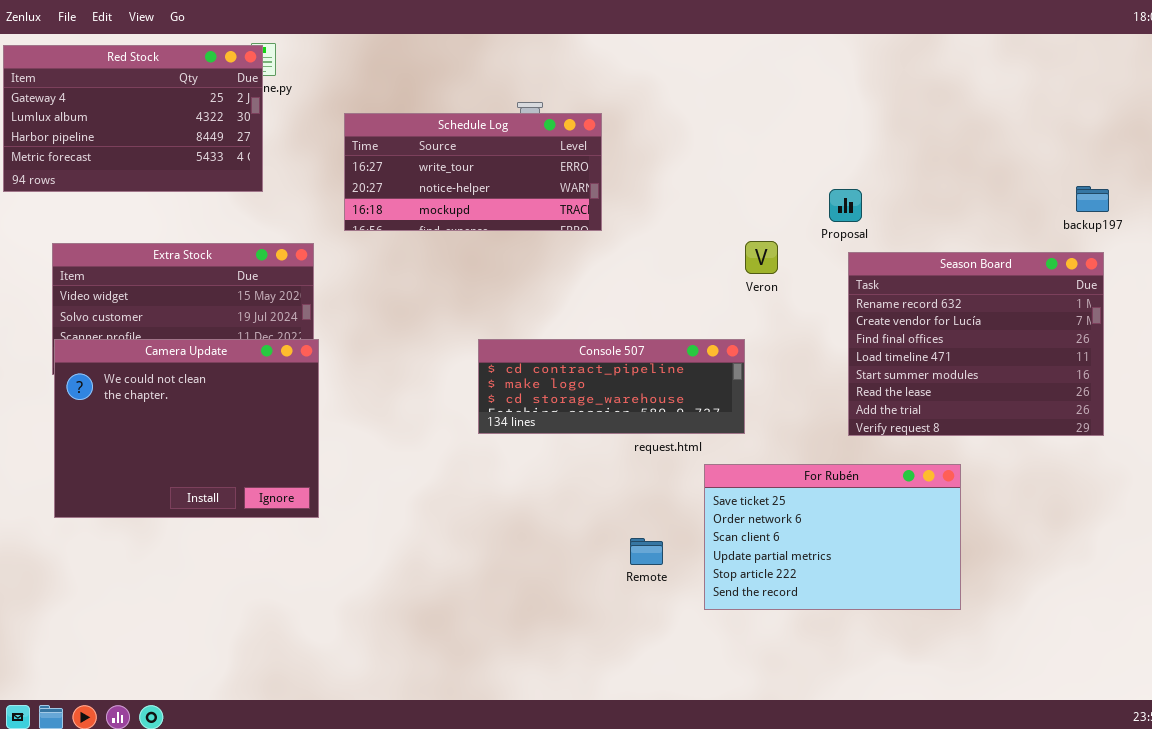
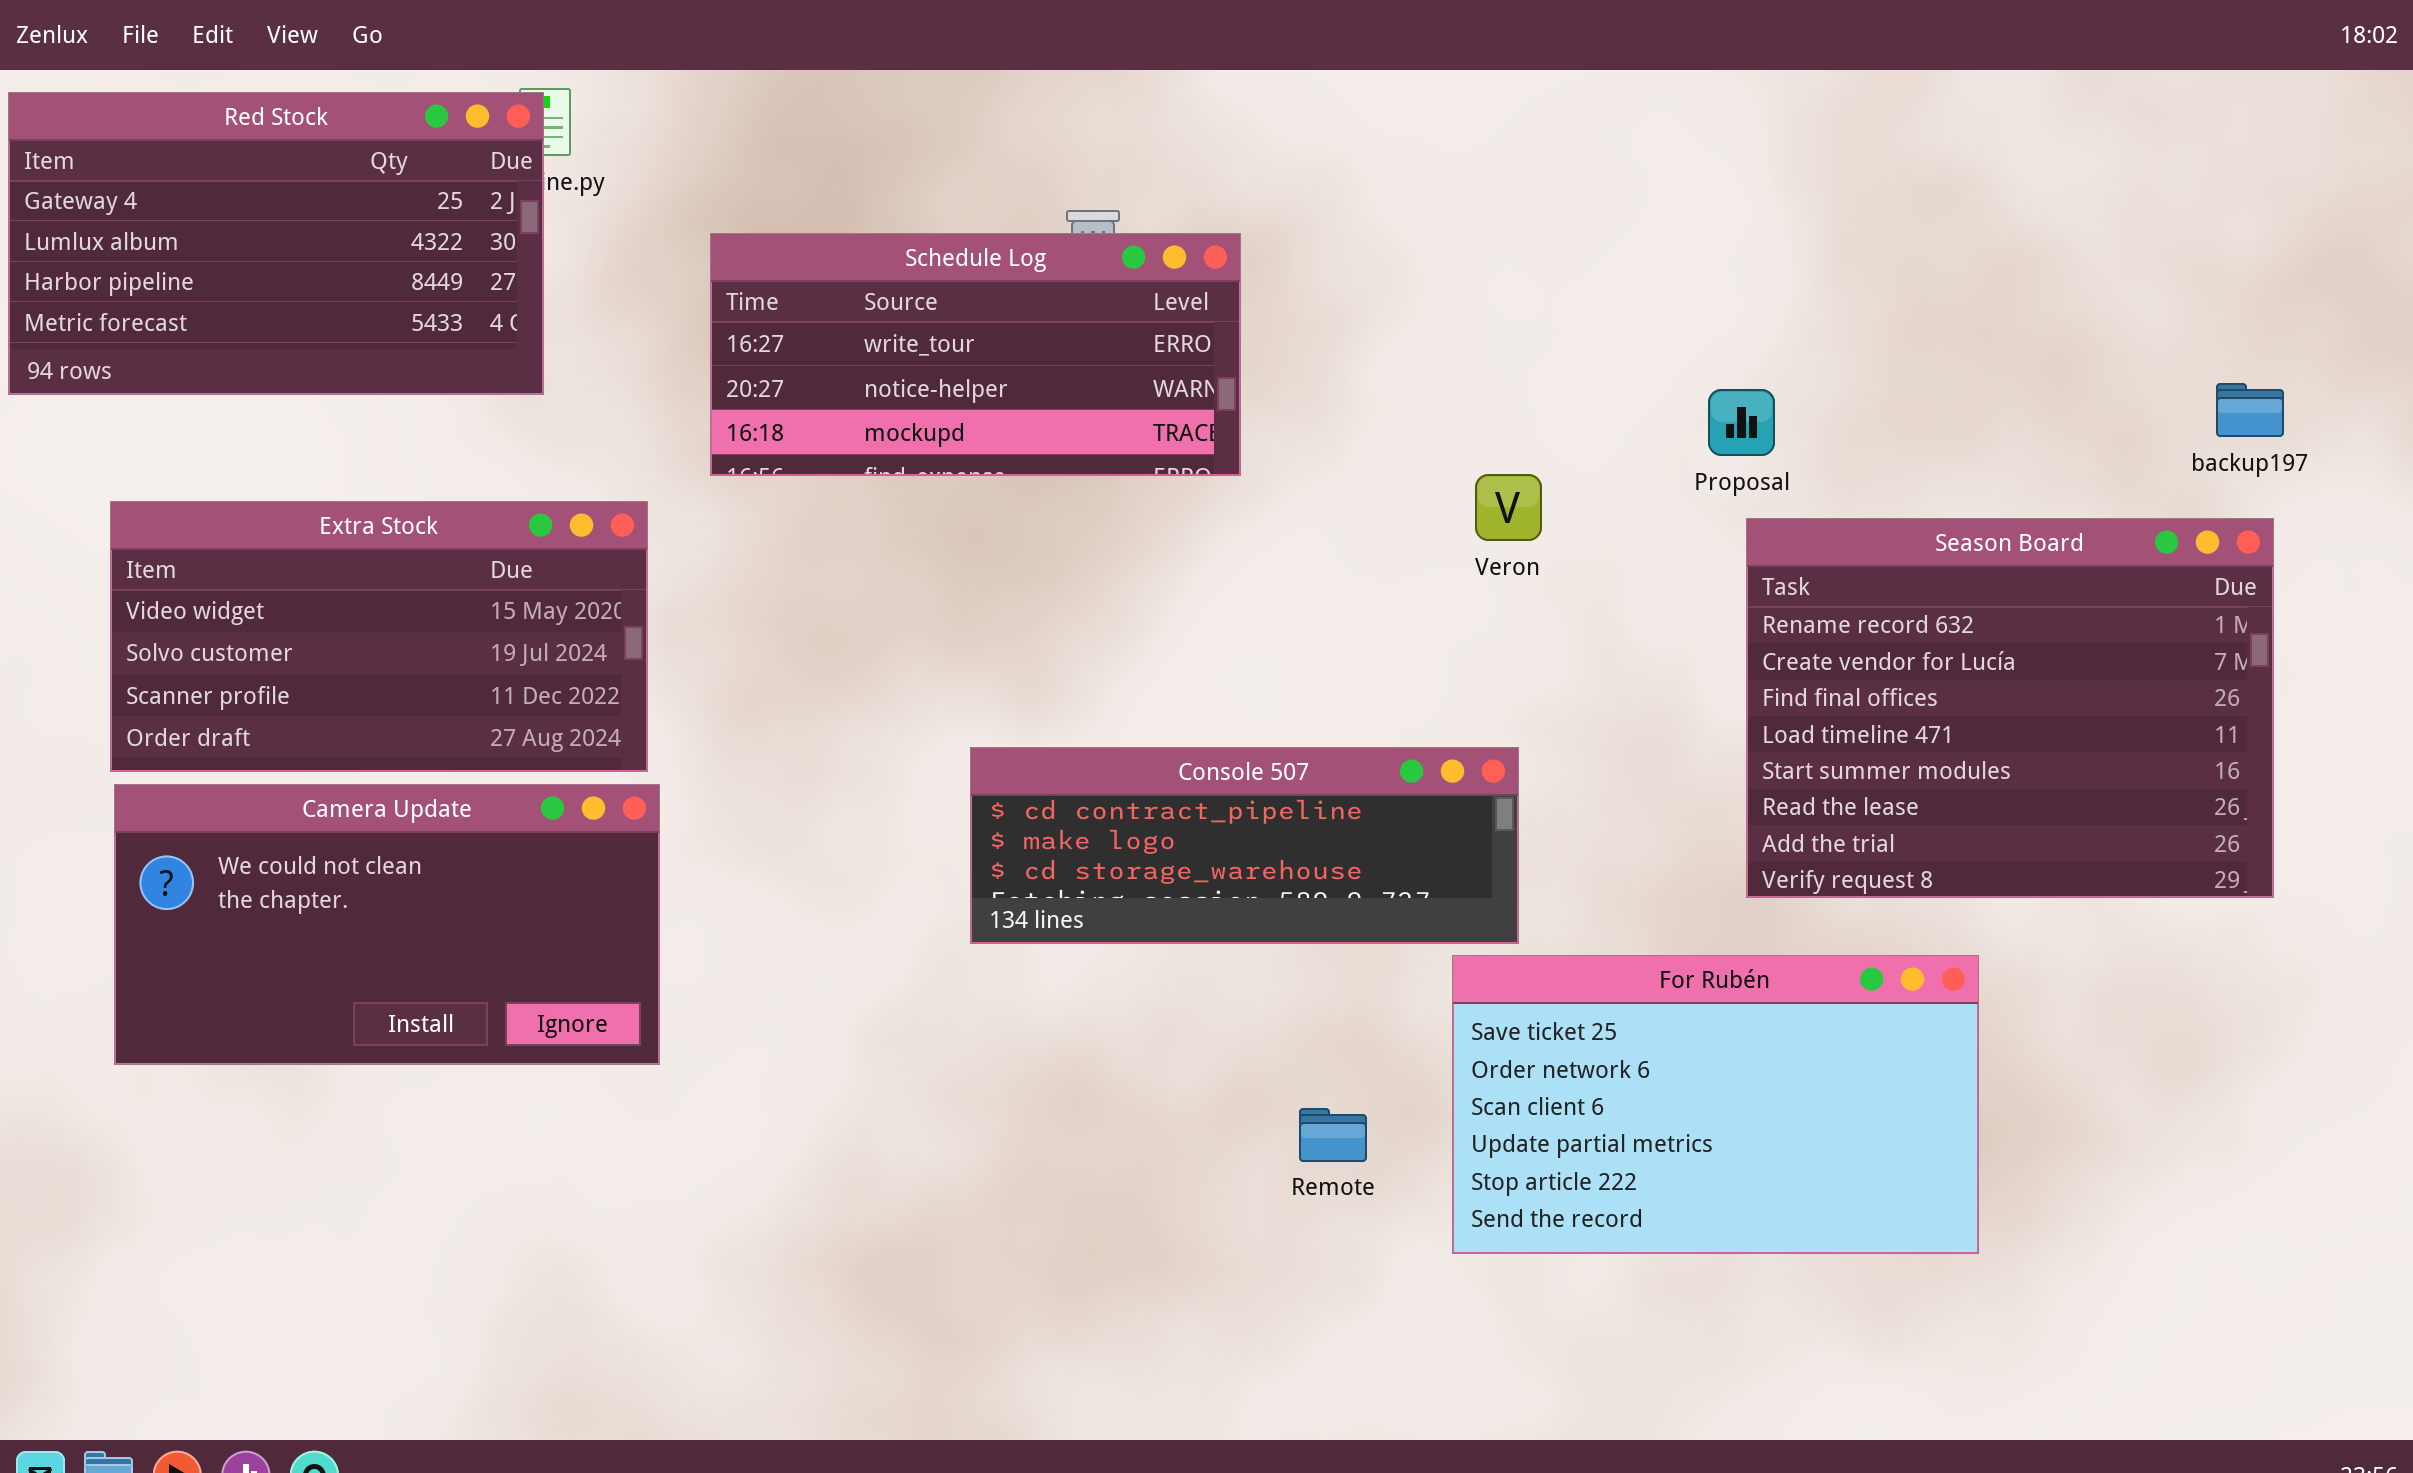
Veron: [745,241,778,274] -> [1475,474,1542,541], moved
Camera Update: [54,339,319,518] -> [114,784,660,1065], resized
Console 507: [478,339,745,434] -> [970,747,1519,944], moved

